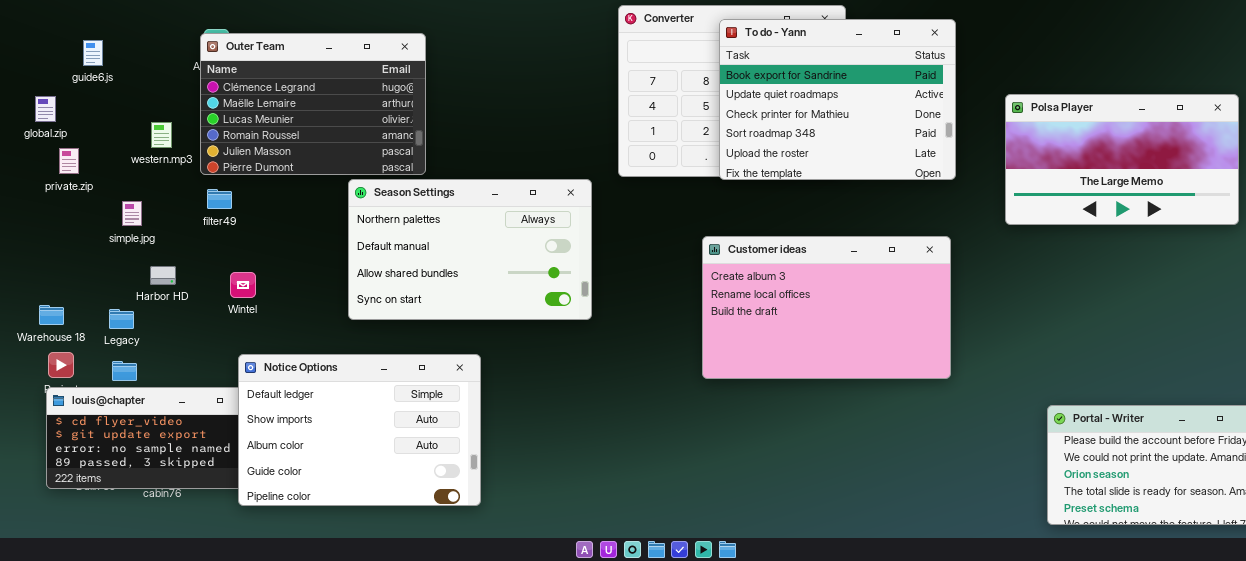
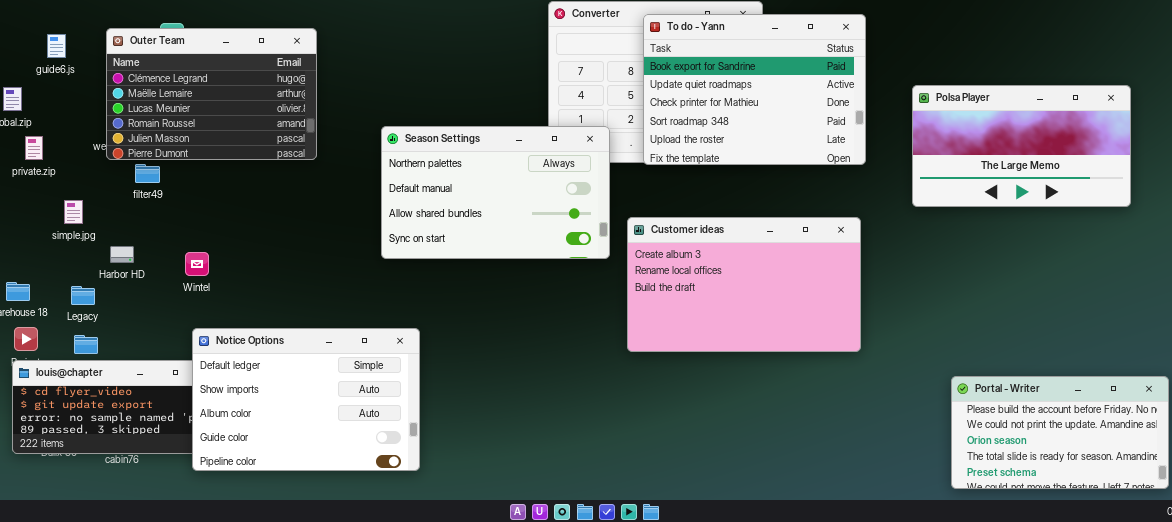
Outer Team: [200,33,426,175] -> [106,28,317,160], moved
Season Settings: [348,179,592,320] -> [381,126,610,259], moved
filter49: [207,189,232,209] -> [135,164,160,183], moved
simple.jpg: [122,201,142,226] -> [64,200,83,224], moved

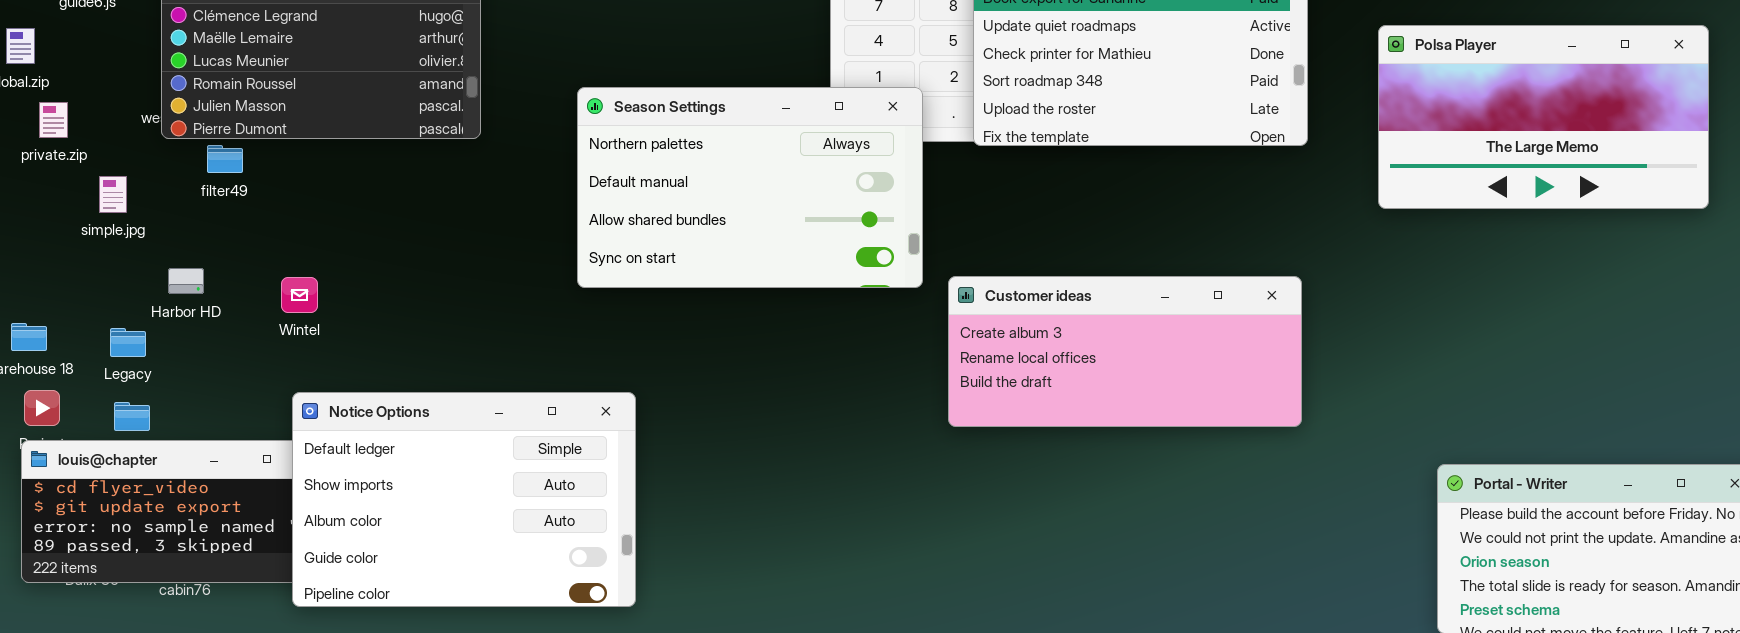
simple.jpg: [64,200,83,224] -> [99,176,127,213], moved
Customer ideas: [627,217,861,352] -> [948,276,1302,427], resized

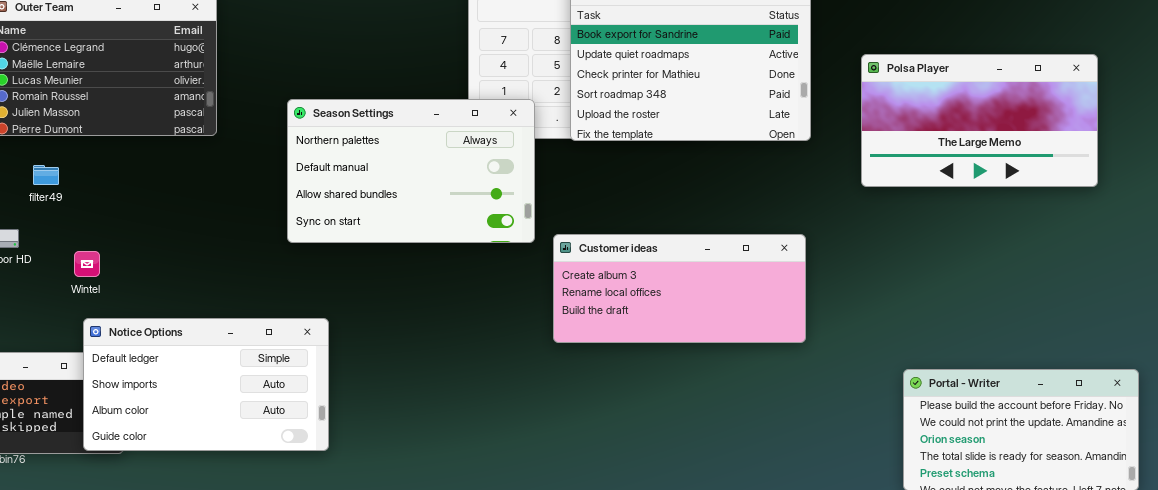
filter49: [207,145,243,173] -> [33,165,59,185], moved
Wintel: [281,277,318,313] -> [74,251,100,277], moved
Notice Options: [292,392,636,607] -> [83,318,329,451], resized

